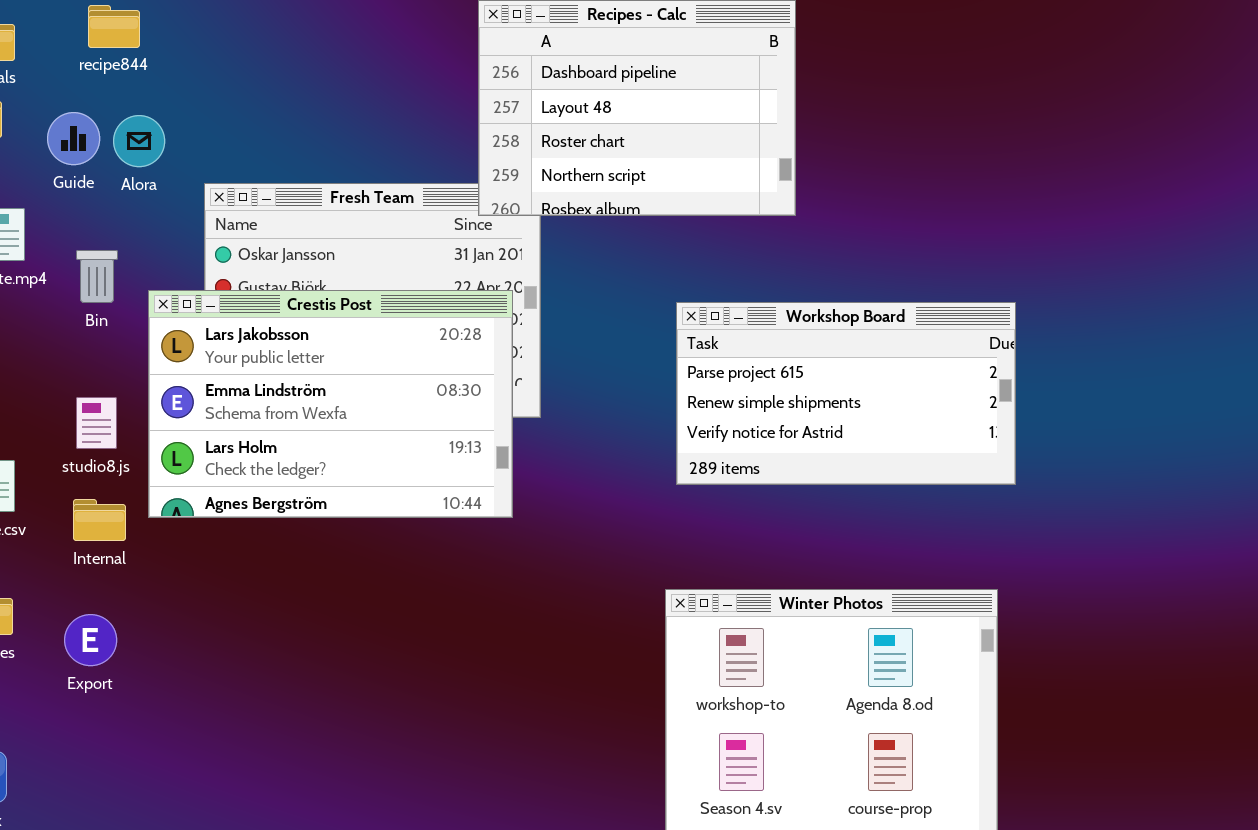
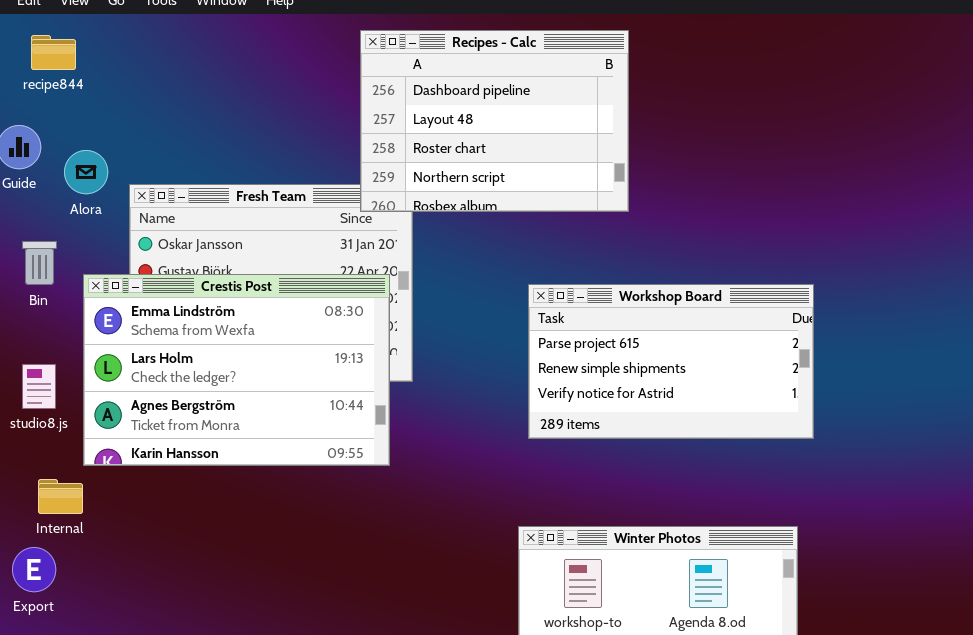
Alora: [113,115,165,167] -> [64,150,108,194], moved
Crestis Post: [148,290,513,518] -> [83,274,390,466], scrolled down 1 row
Internal: [73,499,126,541] -> [38,479,83,514], moved

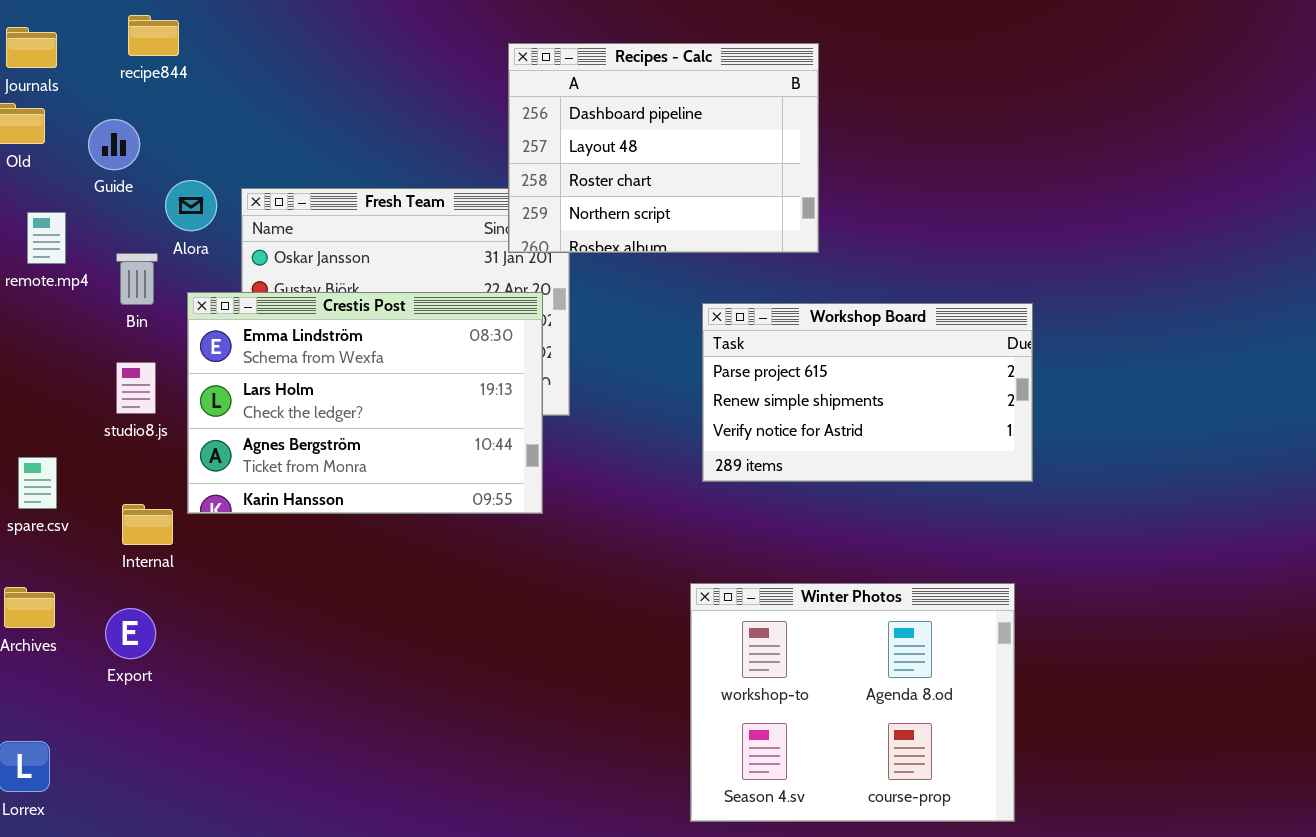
Recipes - Calc: [360,30,629,212] -> [508,43,819,253], moved
Alora: [64,150,108,194] -> [165,180,217,231], moved
studio8.js: [22,364,56,409] -> [116,362,156,414], moved
Internal: [38,479,83,514] -> [122,504,173,545], moved

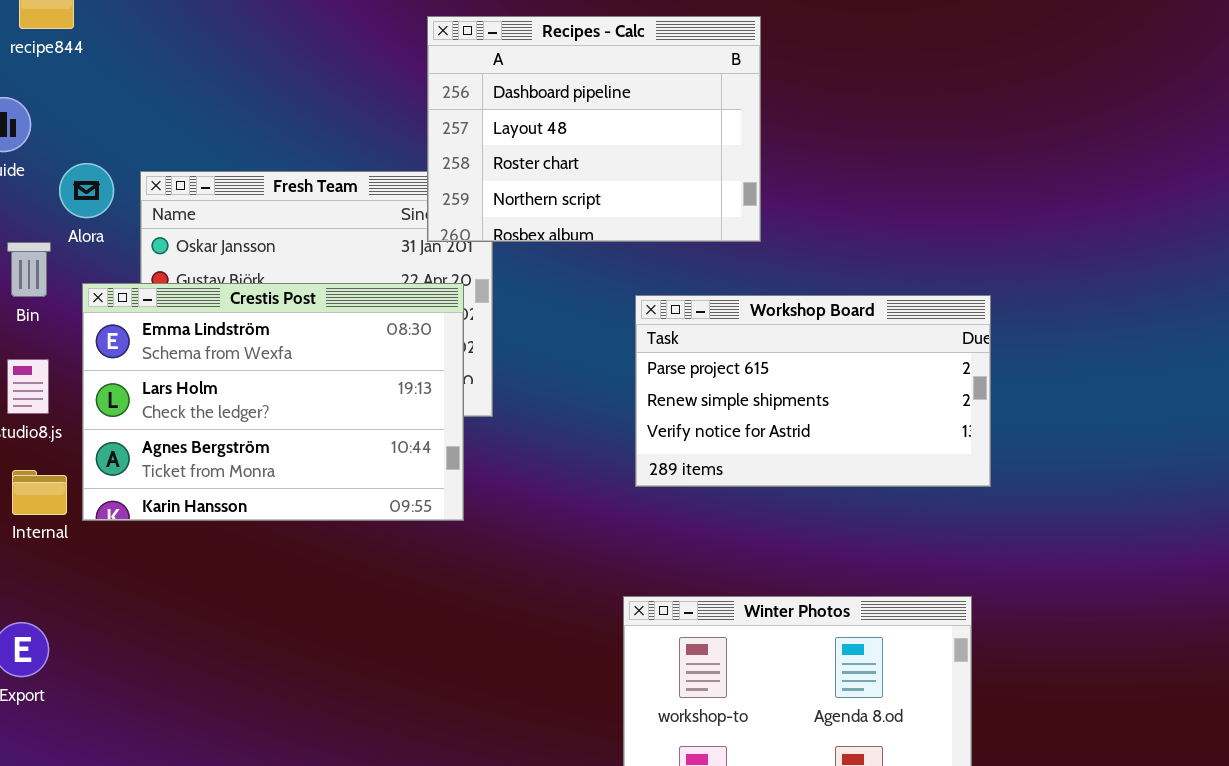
Internal: [122,504,173,545] -> [12,470,67,515], moved

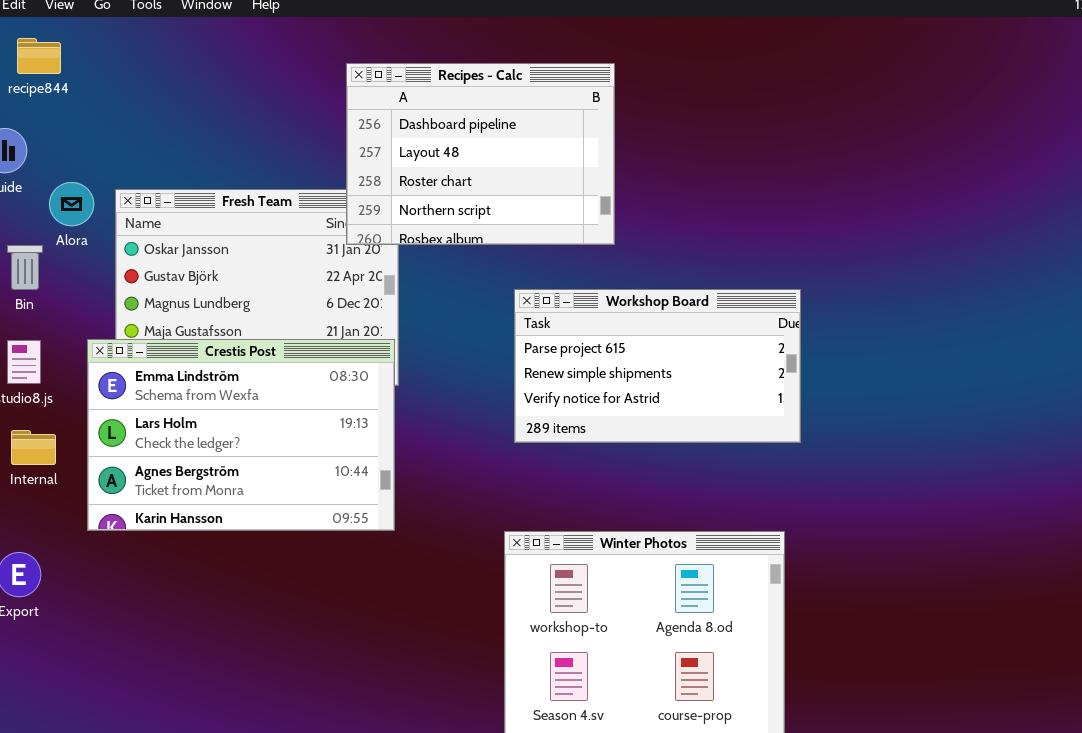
Crestis Post: [82,283,464,521] -> [87,339,395,531], moved

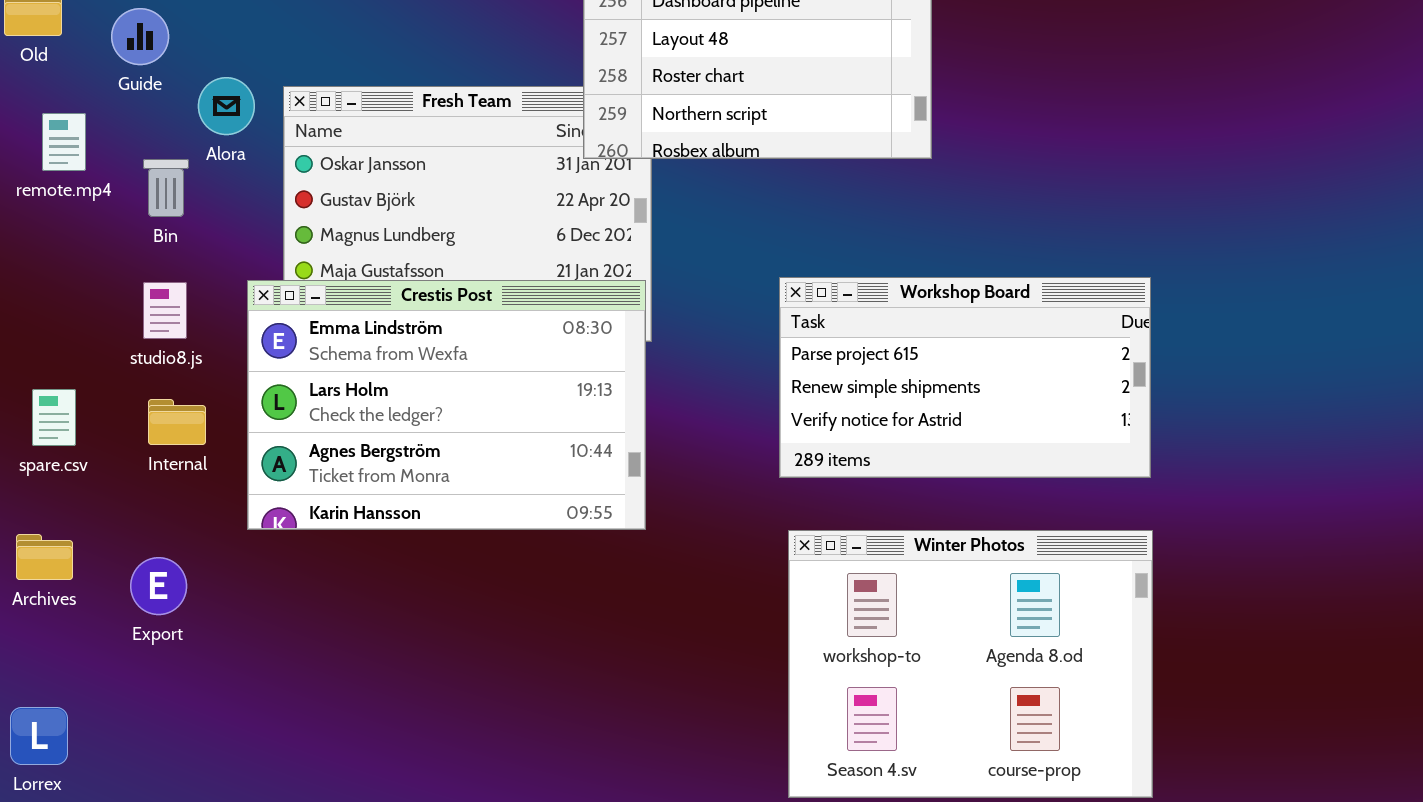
Workshop Board: [514,289,801,443] -> [779,277,1151,478], moved

